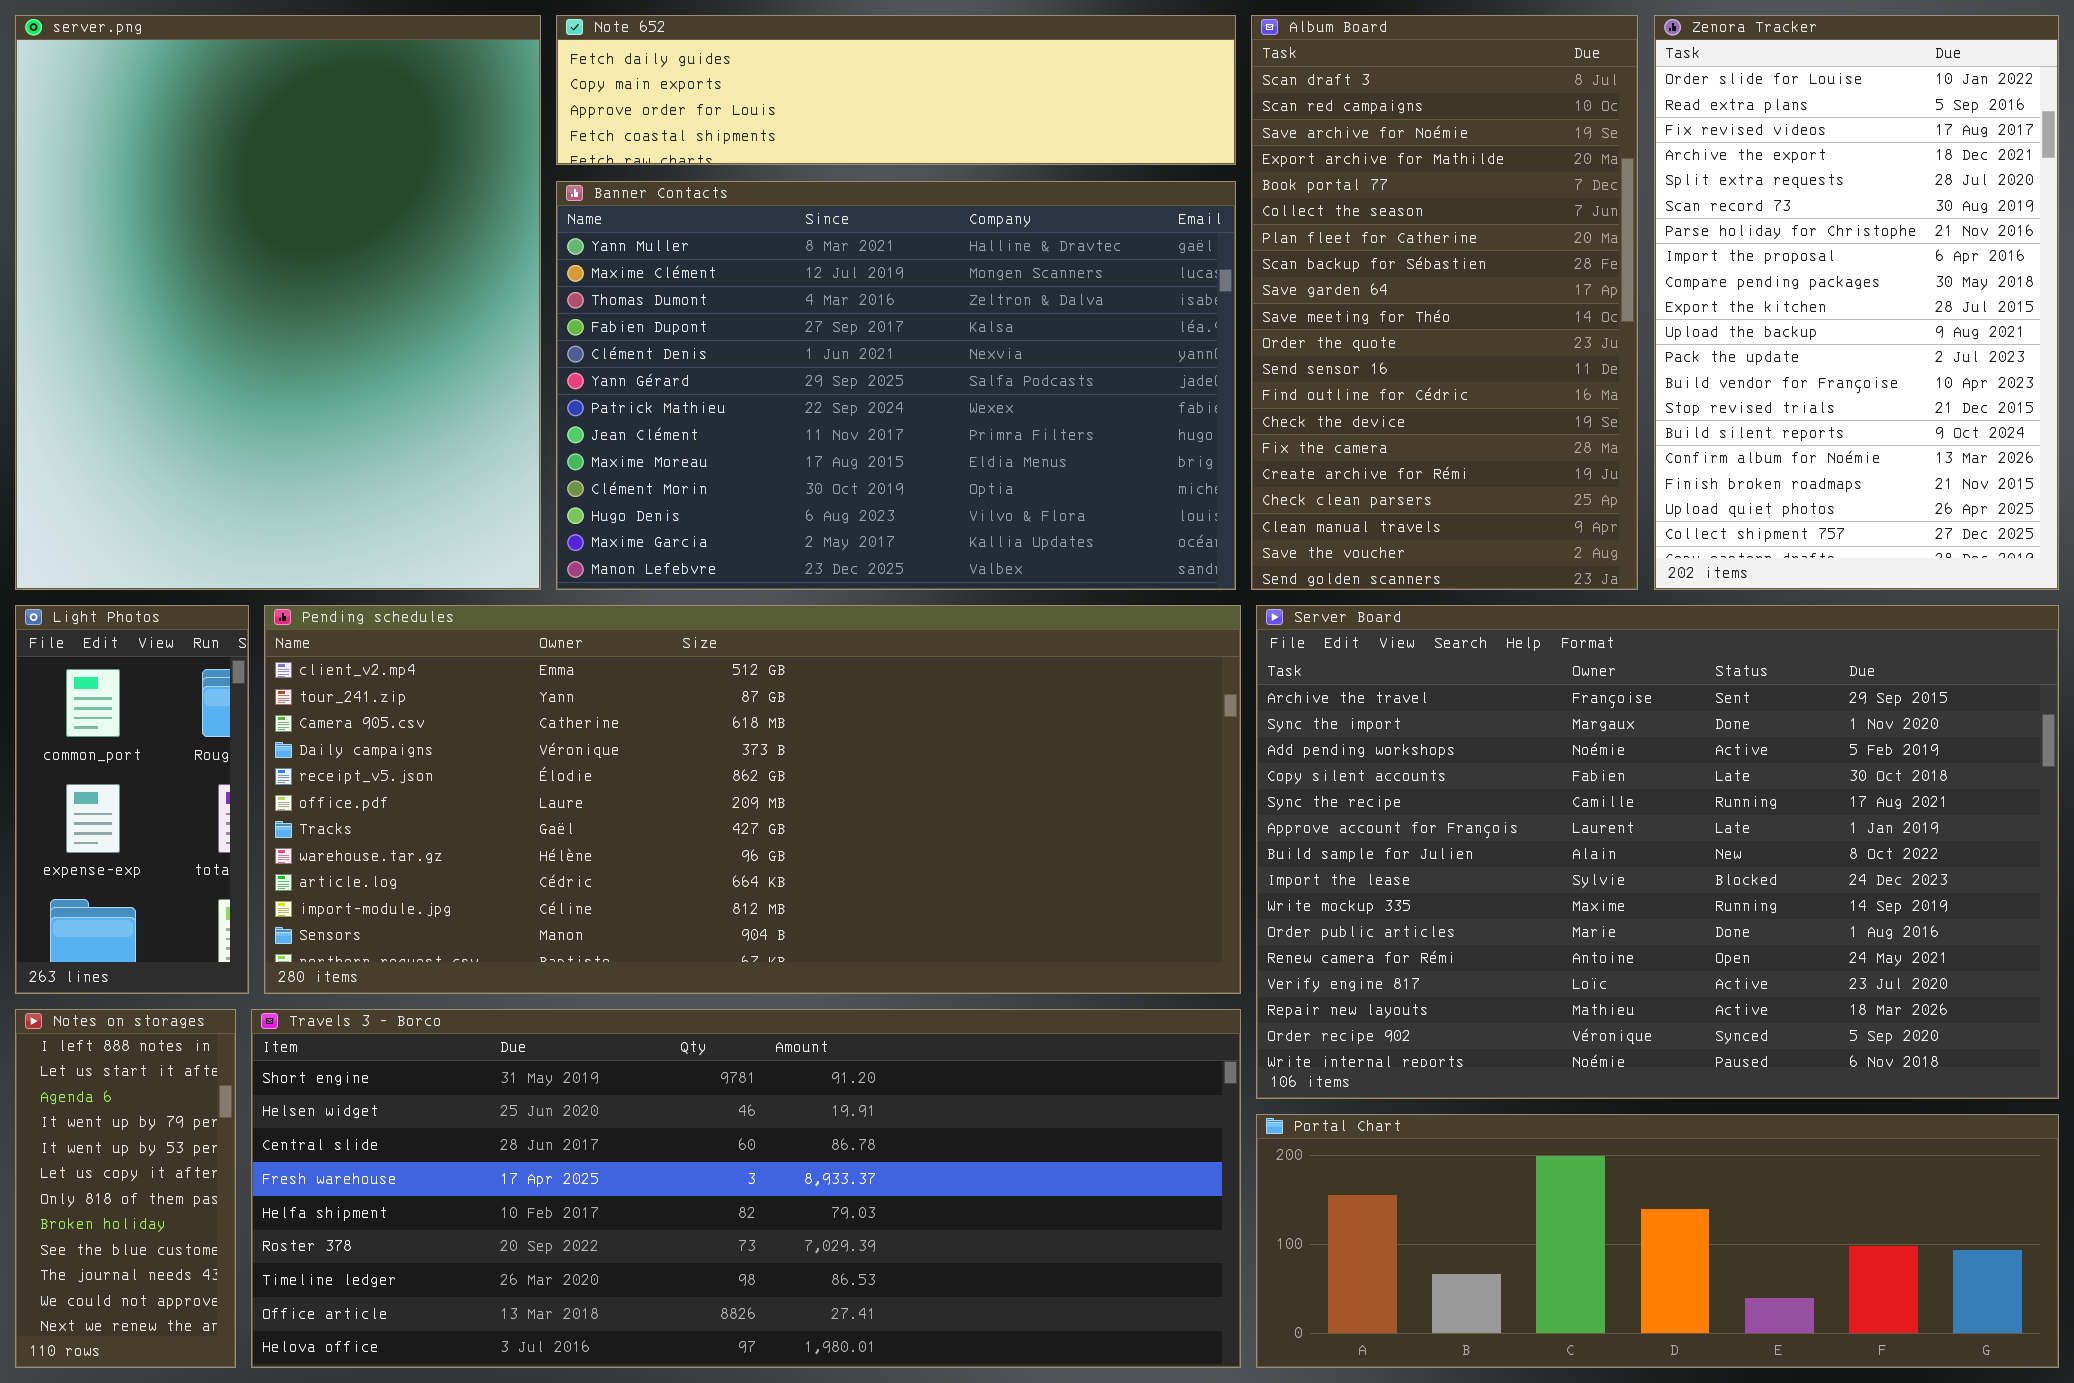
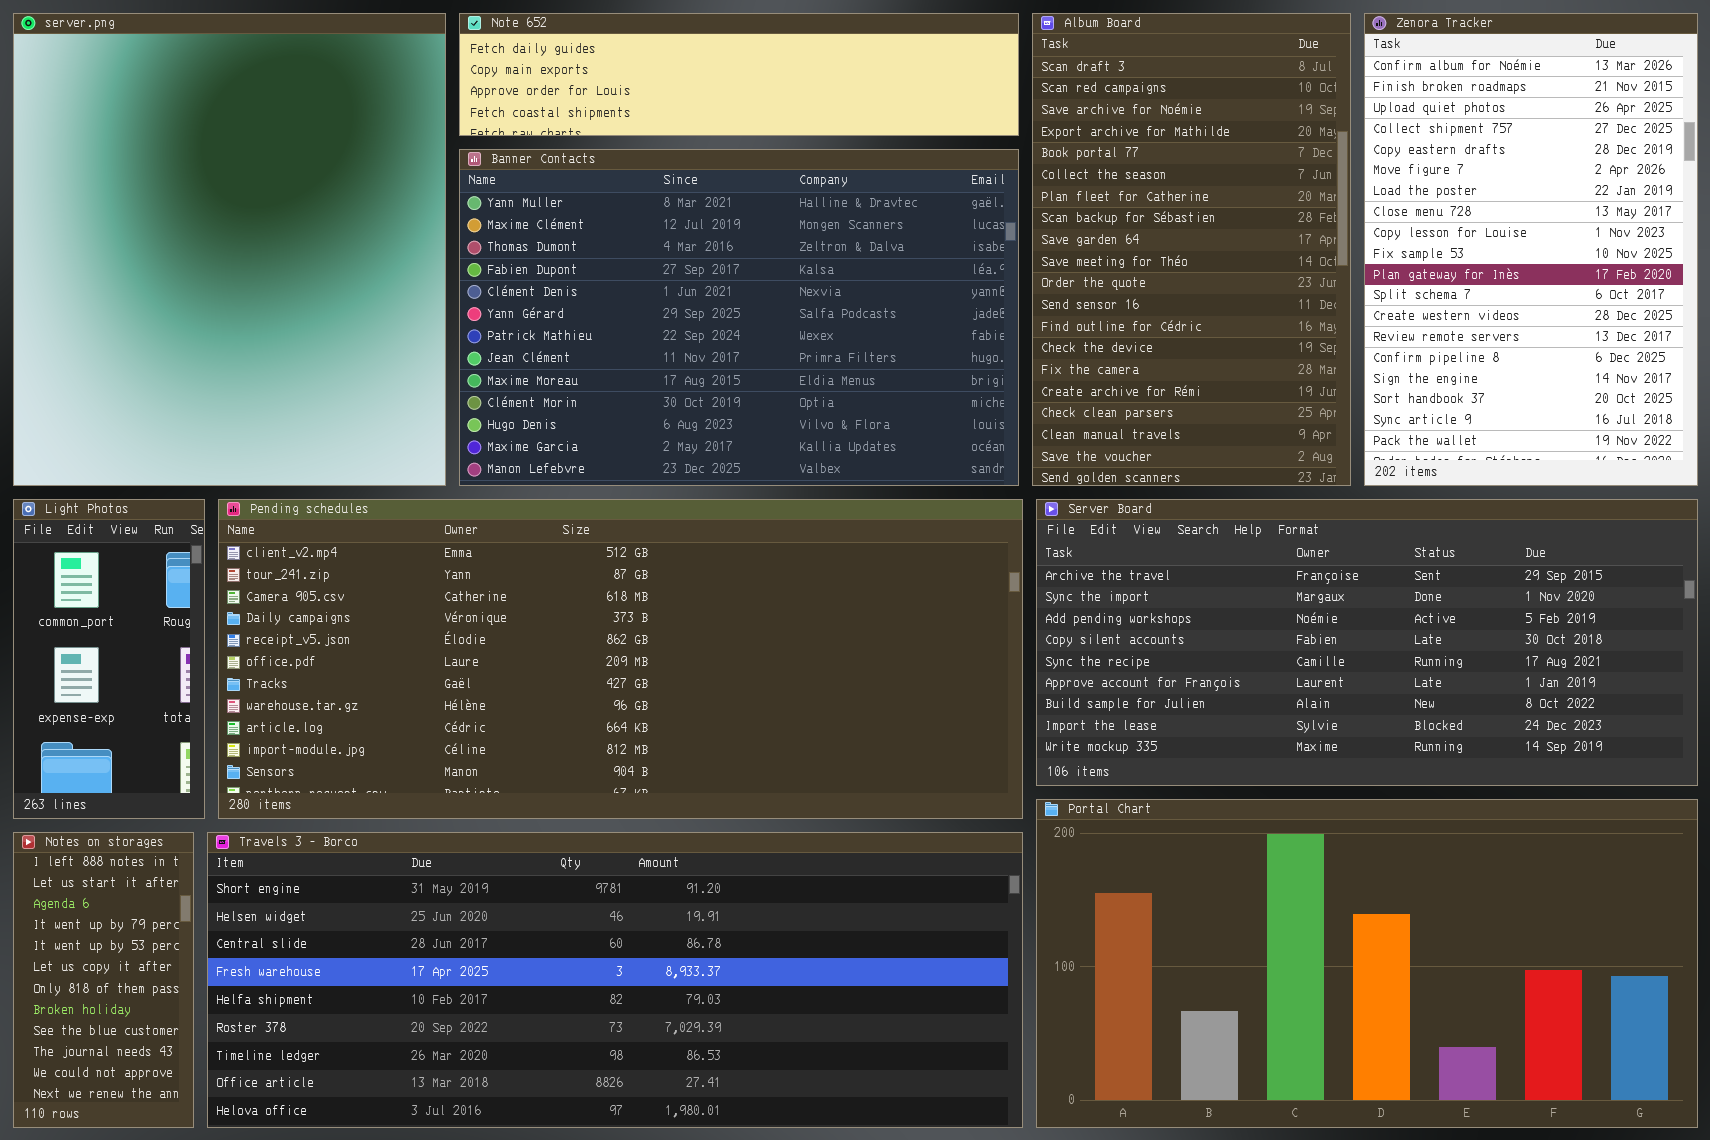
Zenora Tracker: [1654,15,2059,590] -> [1364,13,1698,486], scrolled down 15 rows
Server Board: [1256,605,2059,1099] -> [1036,499,1698,786], resized
Portal Chart: [1256,1114,2059,1368] -> [1036,799,1698,1128], resized

